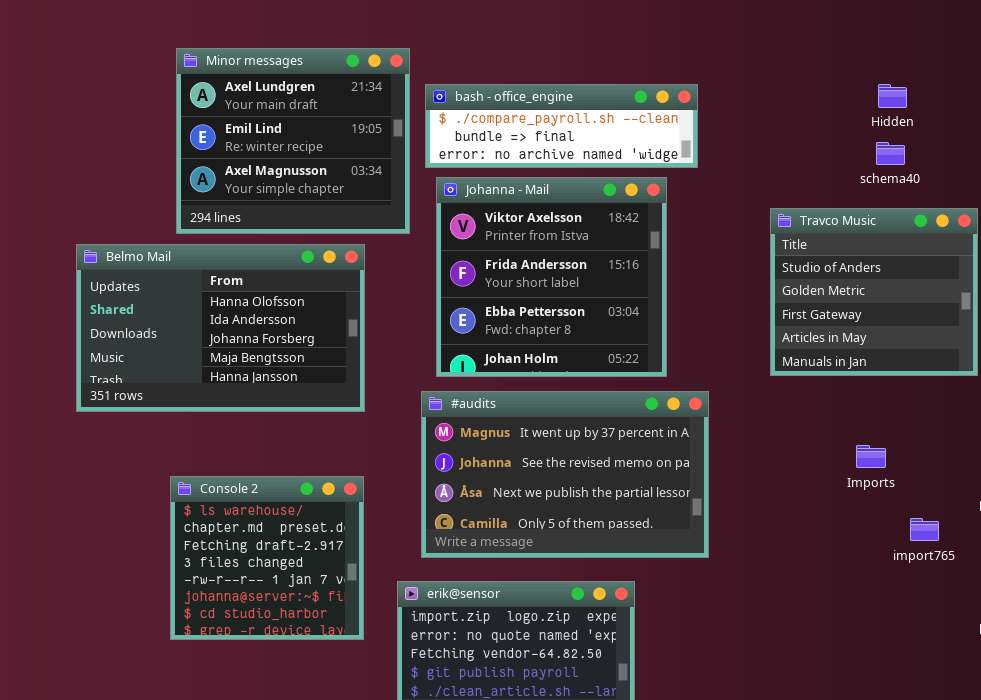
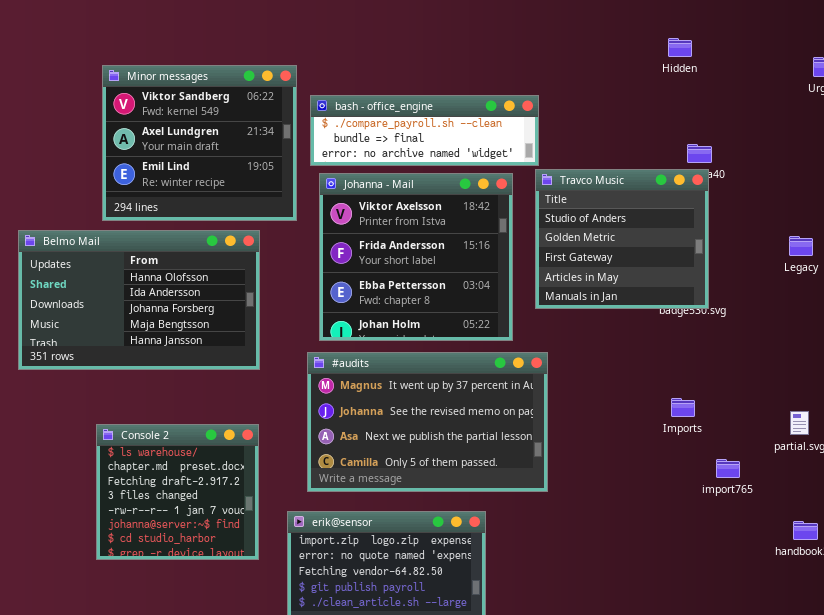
Minor messages: [176,48,410,234] -> [102,65,297,221], scrolled up 1 row
Hidden: [878,84,907,108] -> [668,38,692,57], moved
Travco Music: [770,208,978,376] -> [535,169,709,309], moved

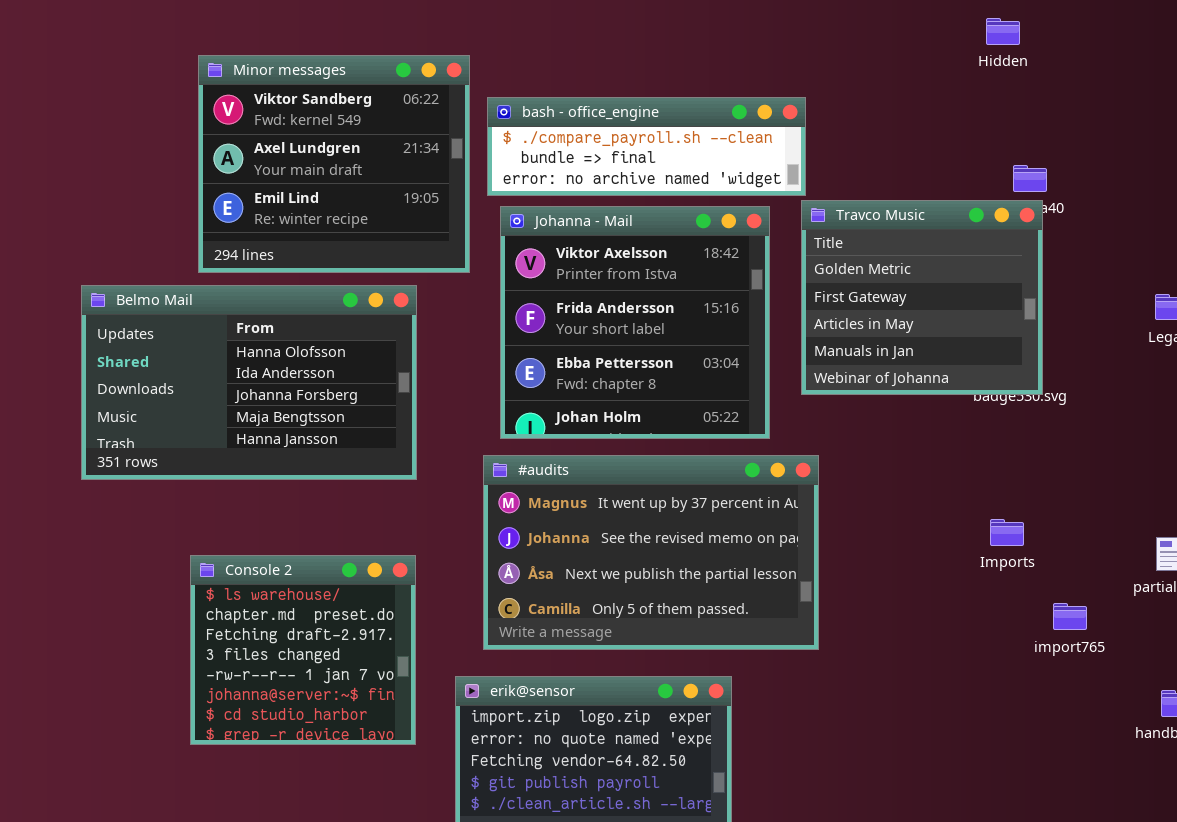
Travco Music: [535,169,709,309] -> [801,200,1043,395], scrolled down 1 row

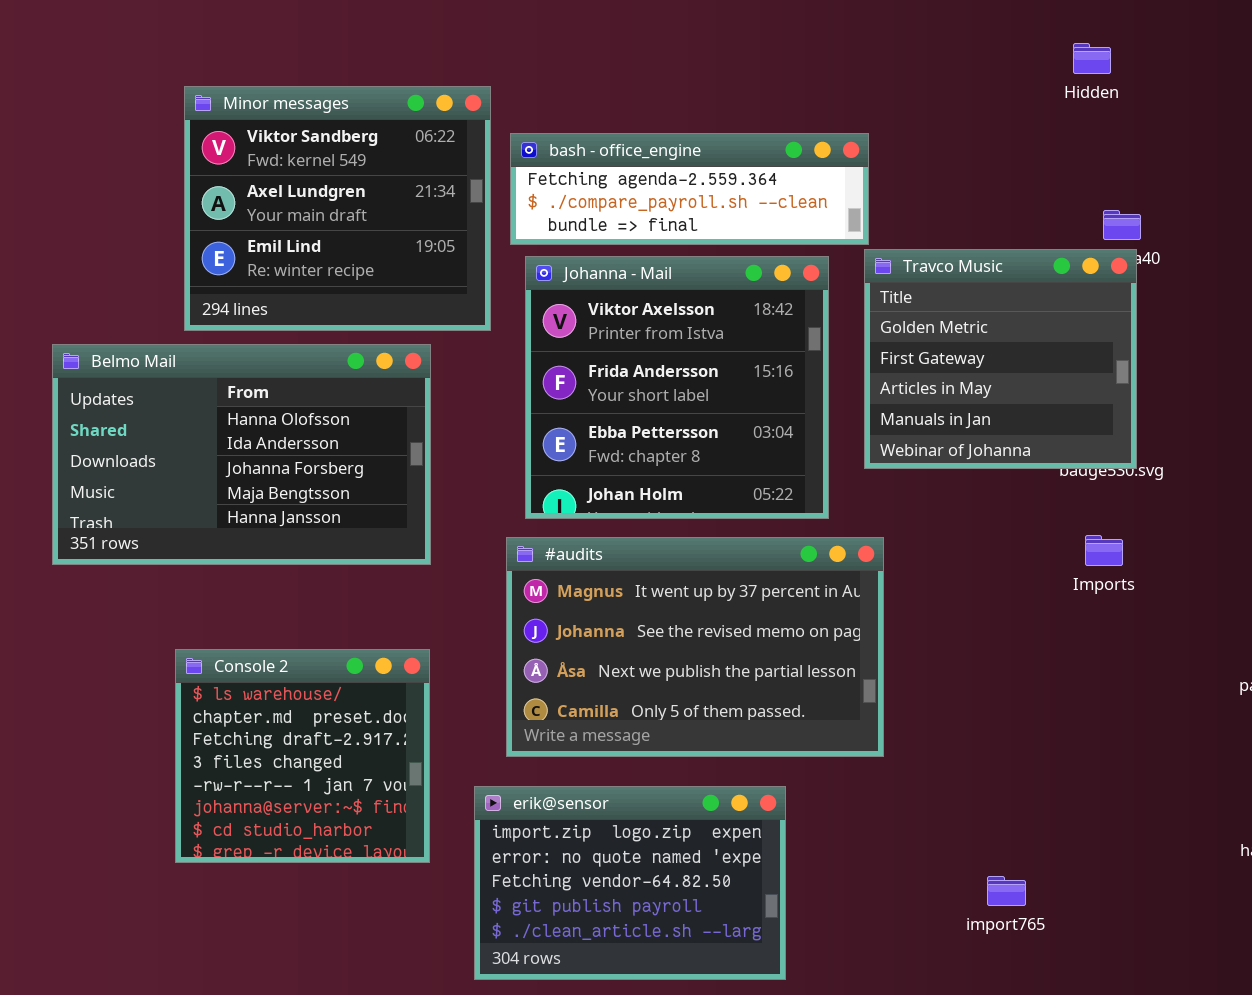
bash - office_engine: [487,97,806,196] -> [510,133,869,245], scrolled up 1 row
Imports: [990,519,1024,546] -> [1085,535,1123,566], moved
import765: [1053,603,1087,630] -> [987,876,1026,906], moved

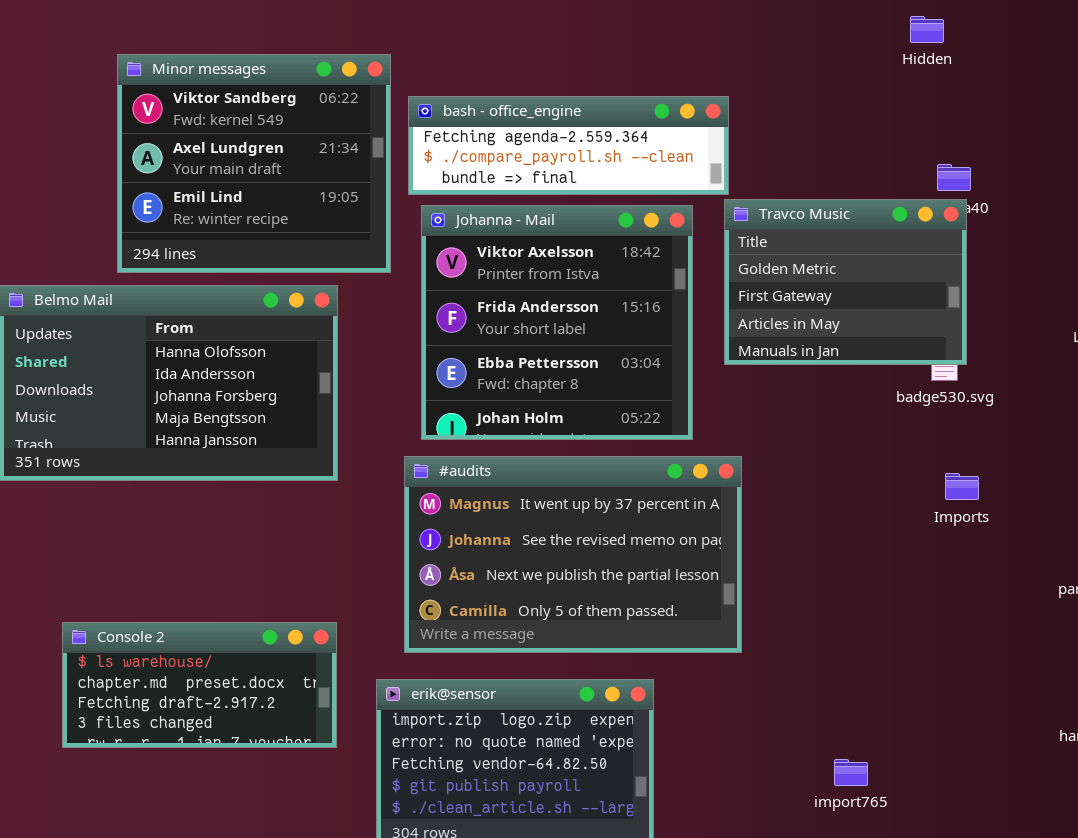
Travco Music: [864,249,1137,469] -> [724,199,967,365], resized
Imports: [1085,535,1123,566] -> [945,473,979,500], moved
Console 2: [175,649,430,863] -> [62,622,337,748], resized

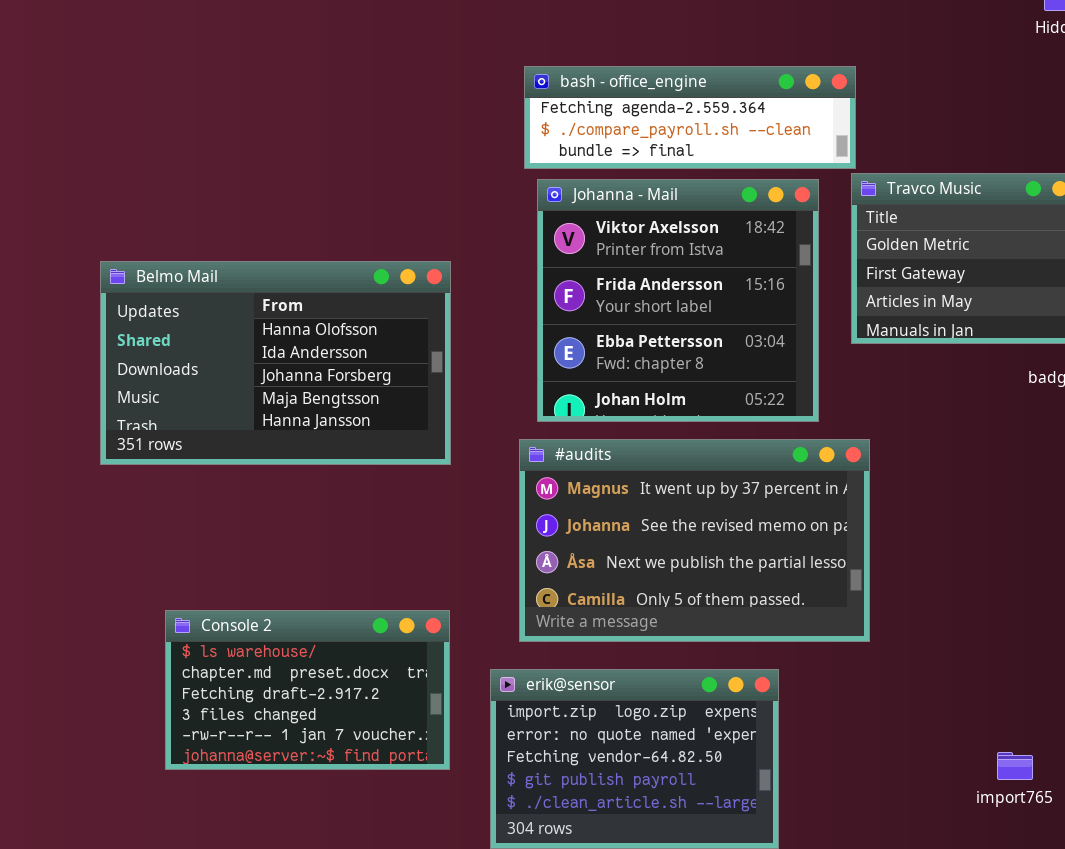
Minor messages: [117,54,391,273] -> none, closed
Console 2: [62,622,337,748] -> [165,610,450,770], resized
import765: [834,759,868,786] -> [997,752,1033,780], moved

